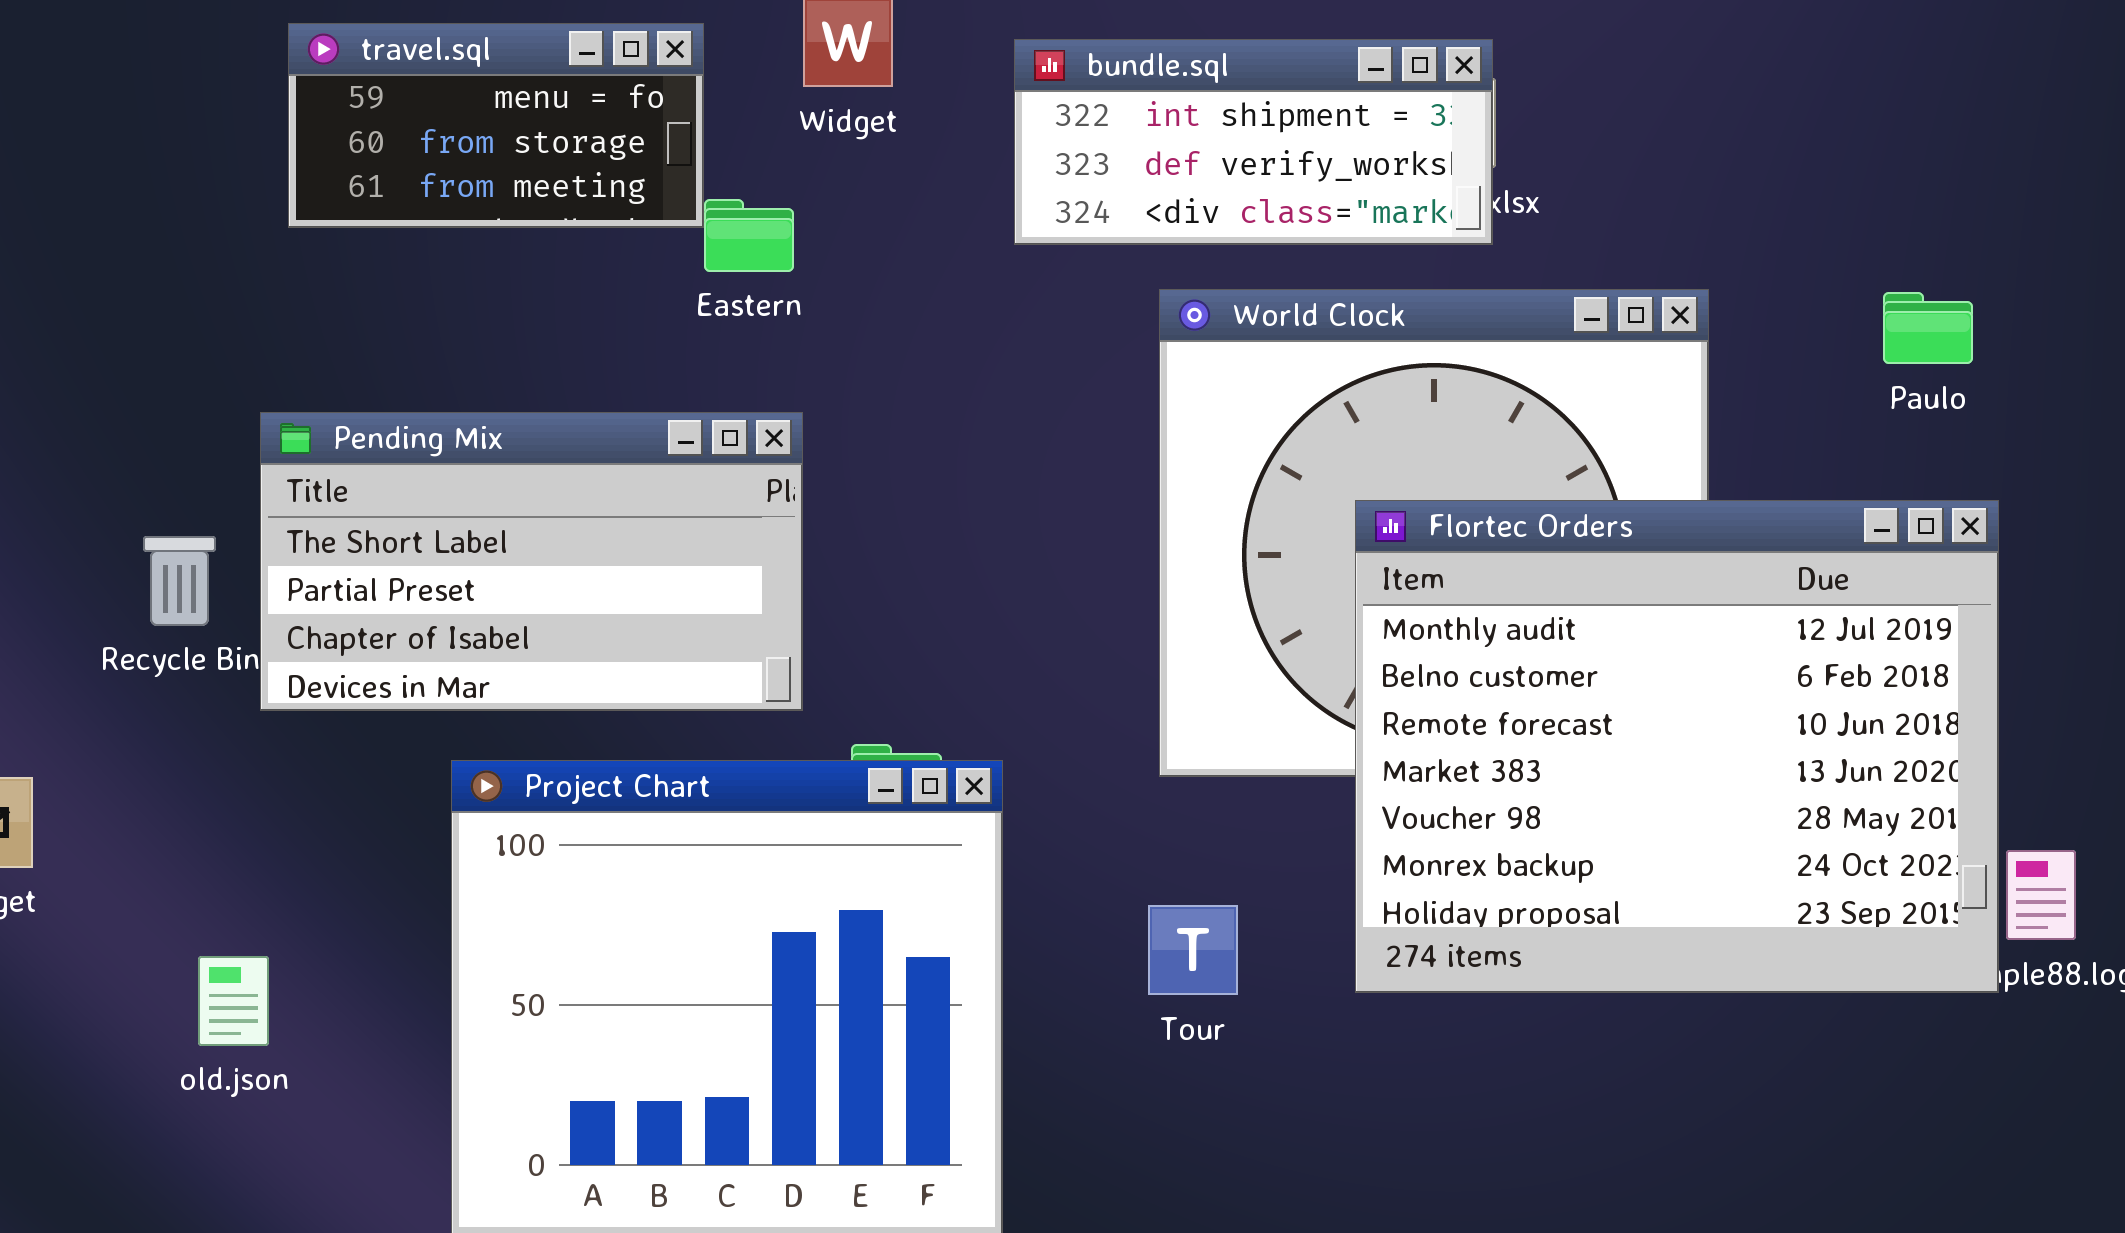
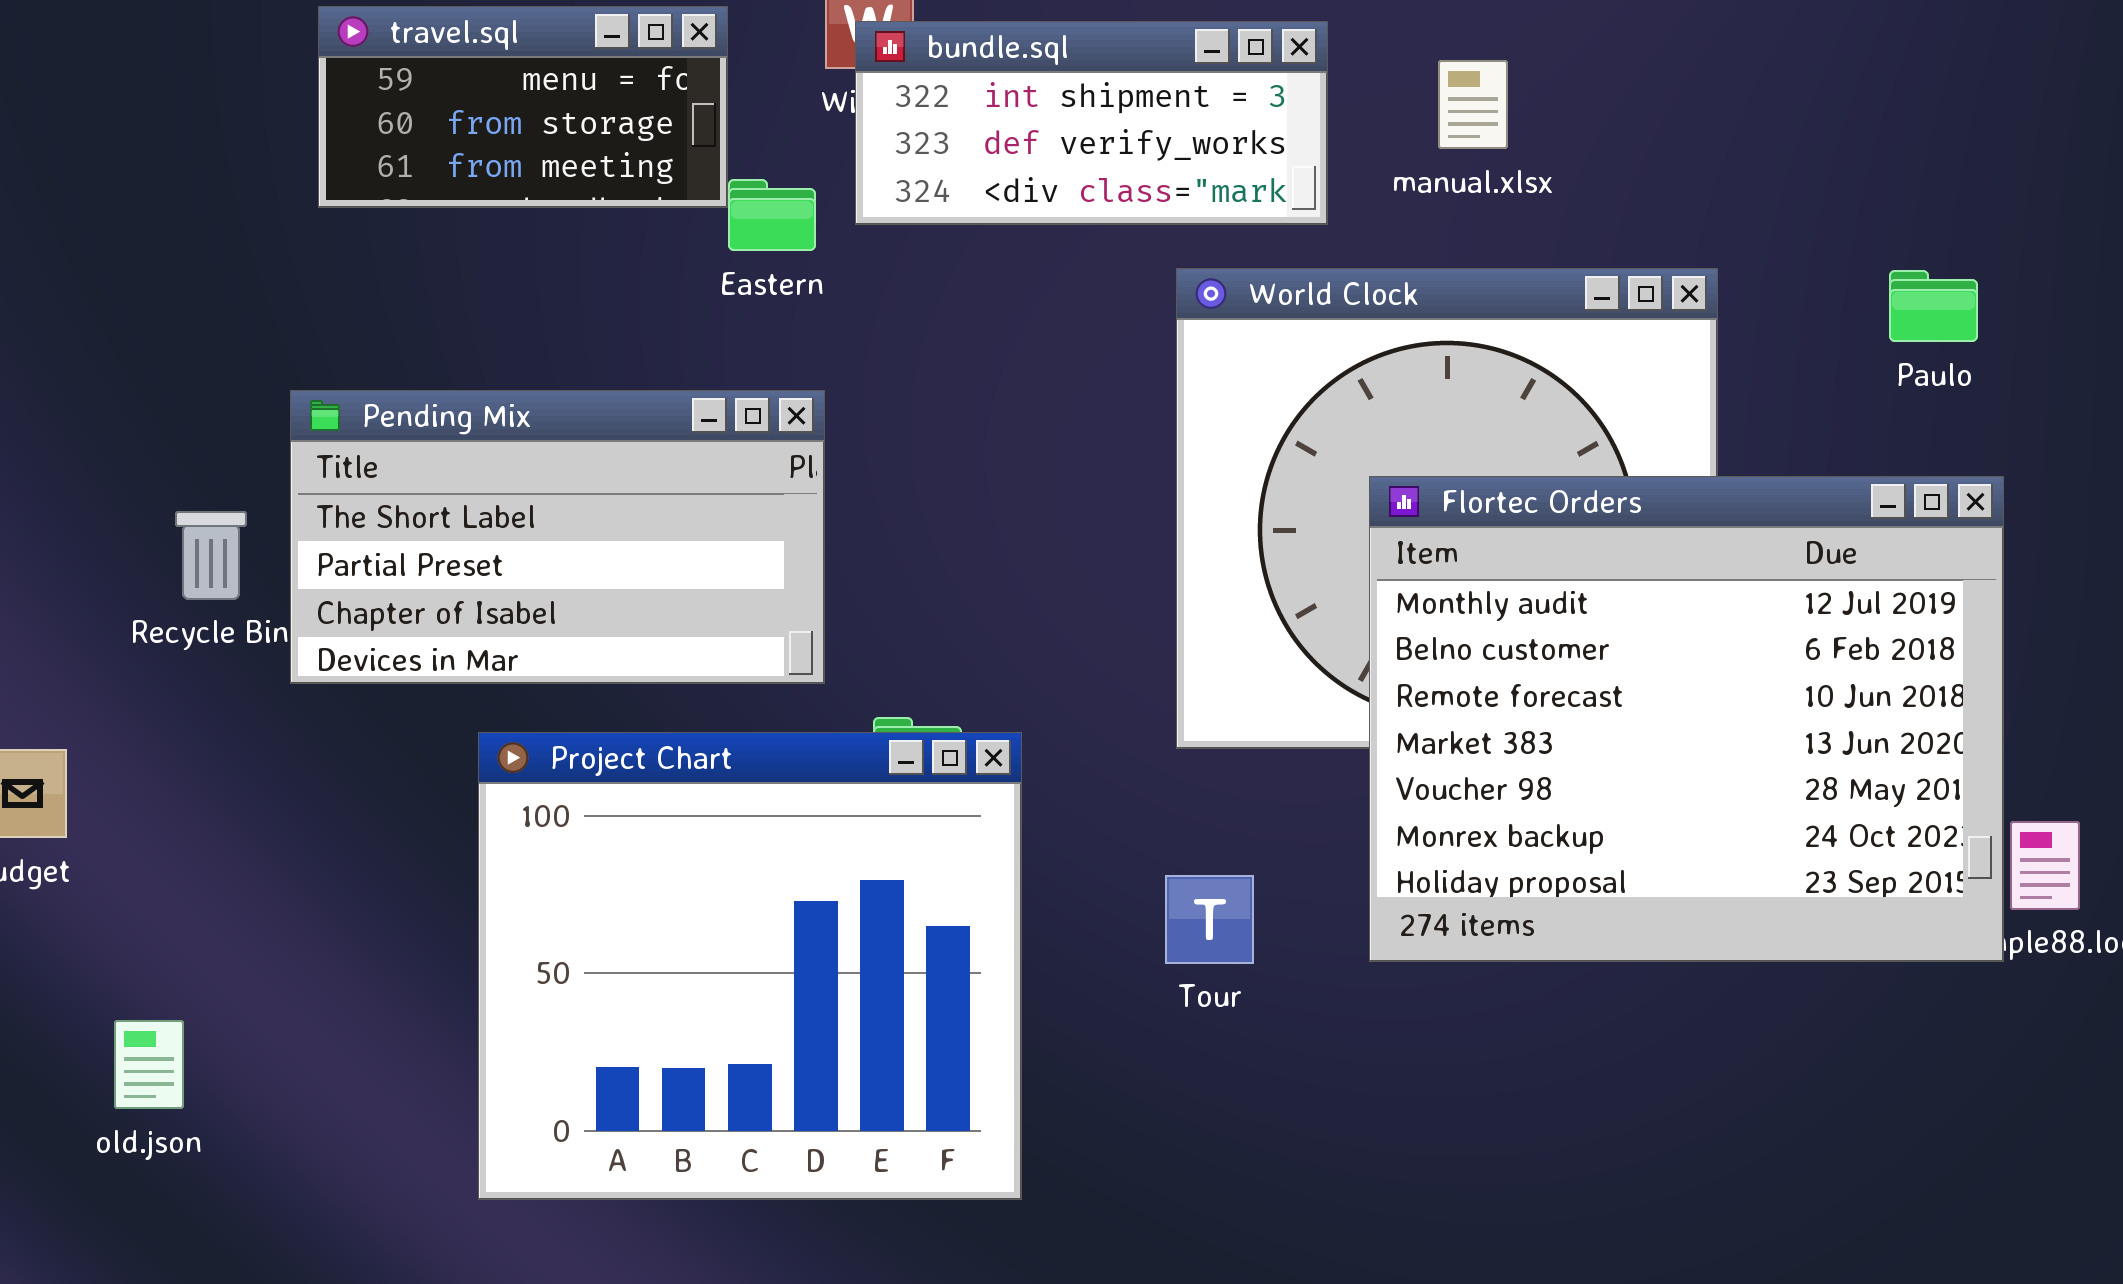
bundle.sql: [1014,39,1493,245] -> [855,21,1328,225], moved
old.json: [198,956,269,1046] -> [114,1020,184,1109], moved

